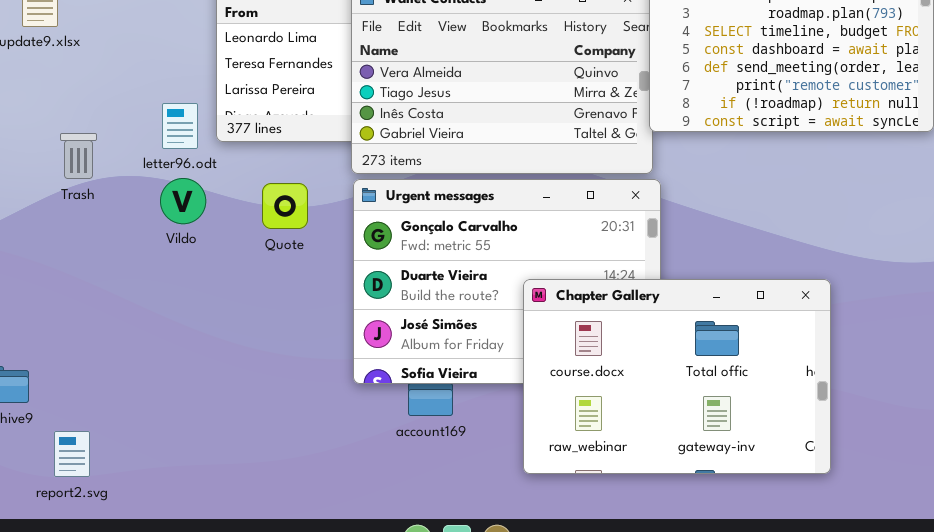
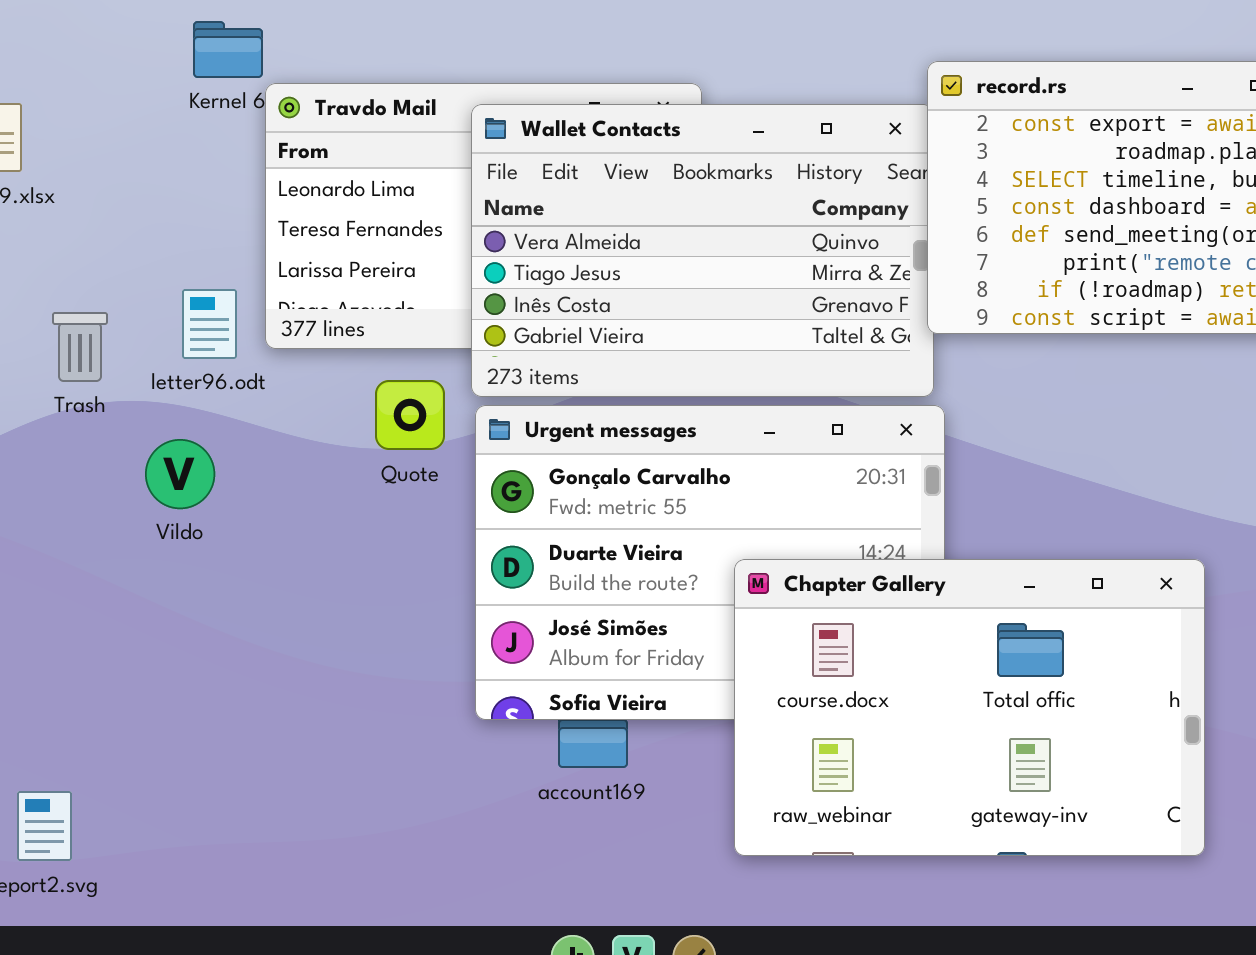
Trash: [60,133,97,179] -> [52,312,108,382], moved
Vildo: [160,178,206,224] -> [145,439,215,509], moved
Quote: [262,183,308,229] -> [375,380,445,450], moved

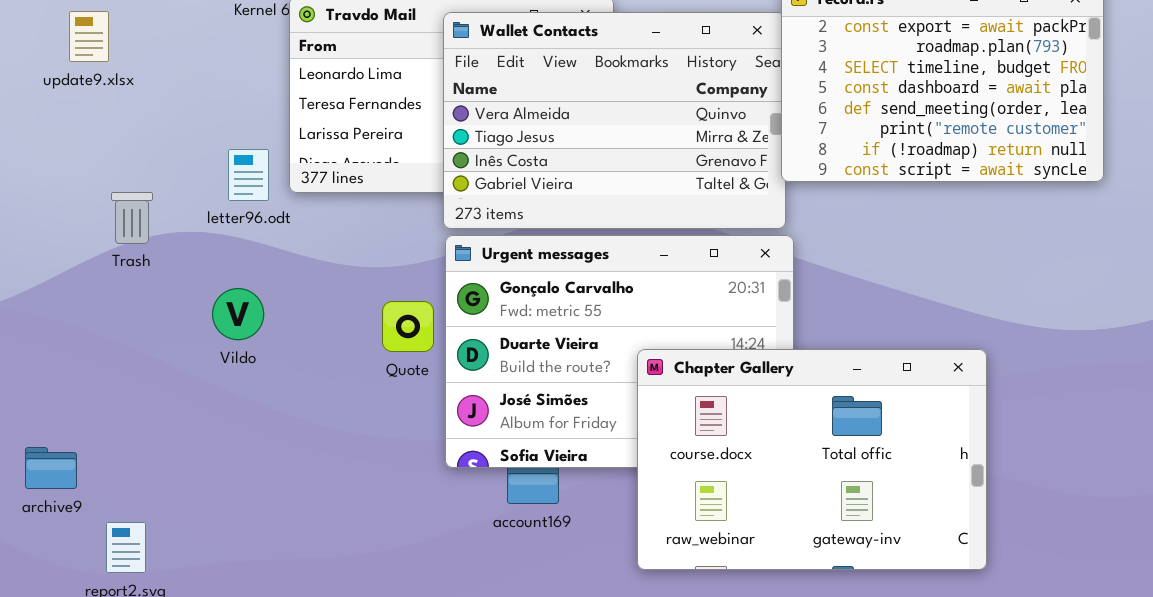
Trash: [52,312,108,382] -> [111,192,153,244], moved
Quote: [375,380,445,450] -> [382,301,434,352], moved
Vildo: [145,439,215,509] -> [212,288,264,340], moved

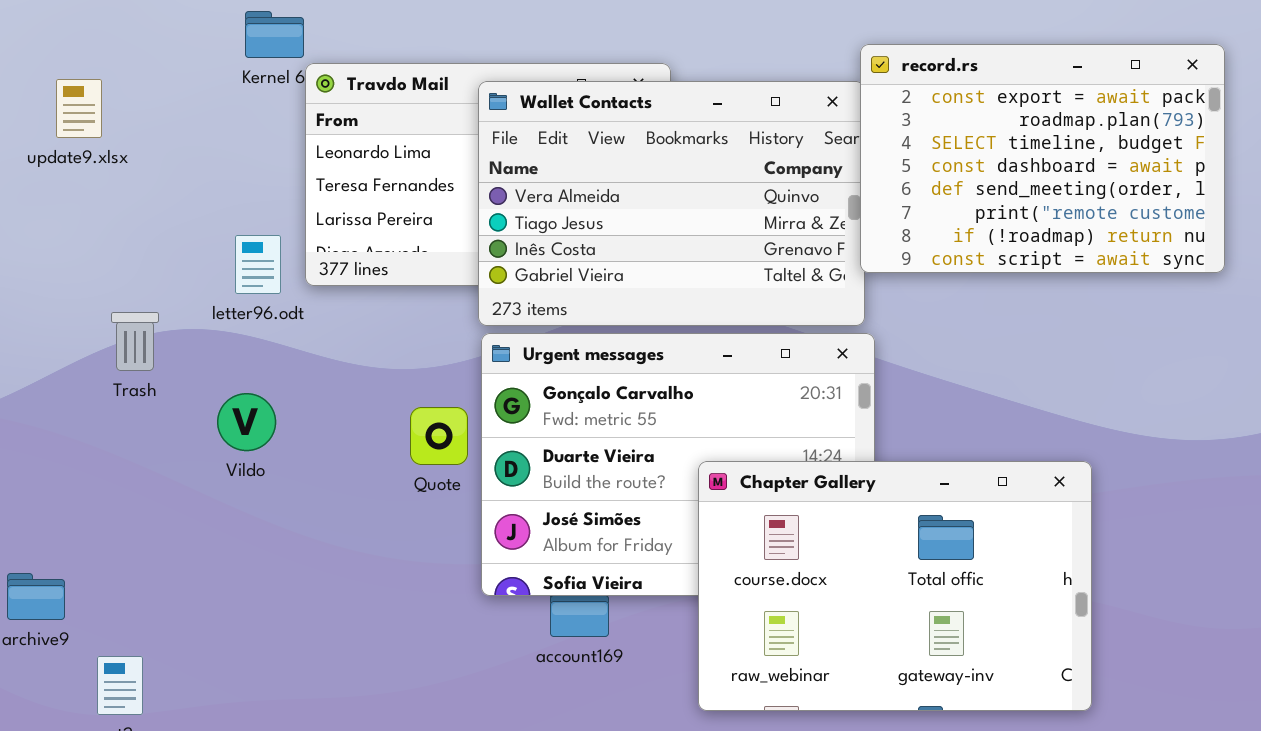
Trash: [111,192,153,244] -> [111,312,159,371], moved

